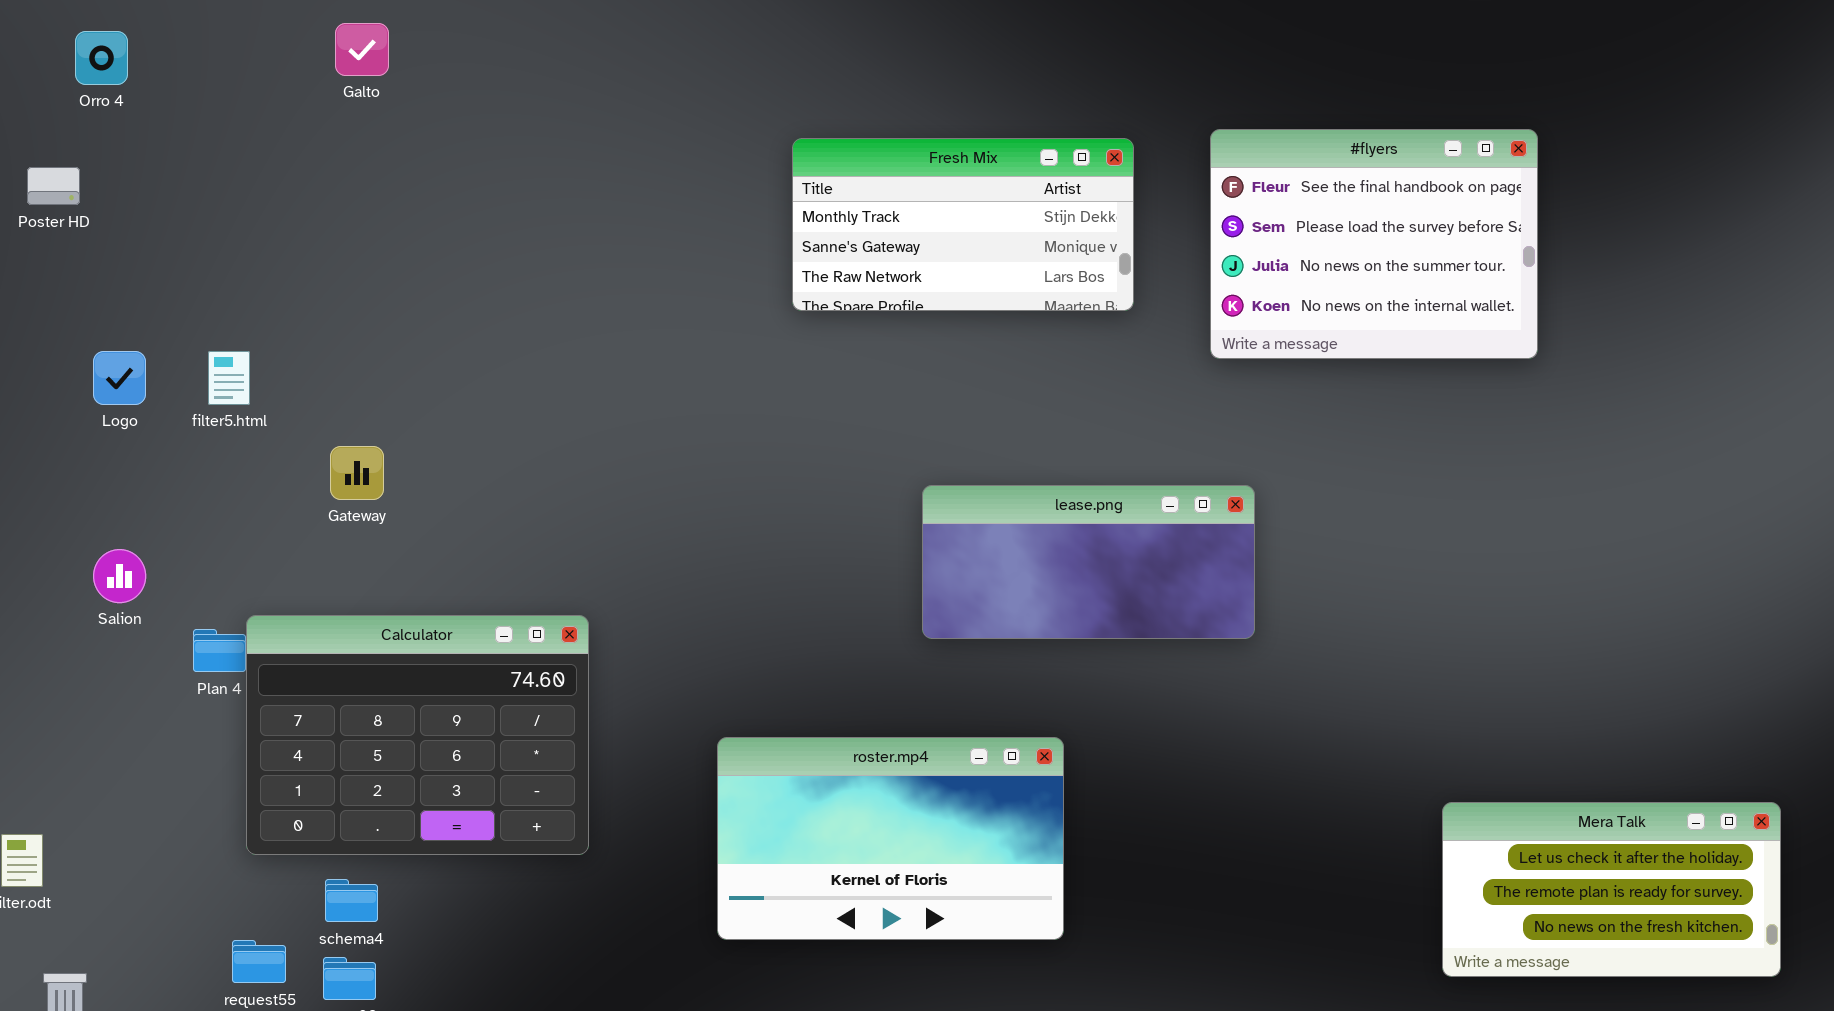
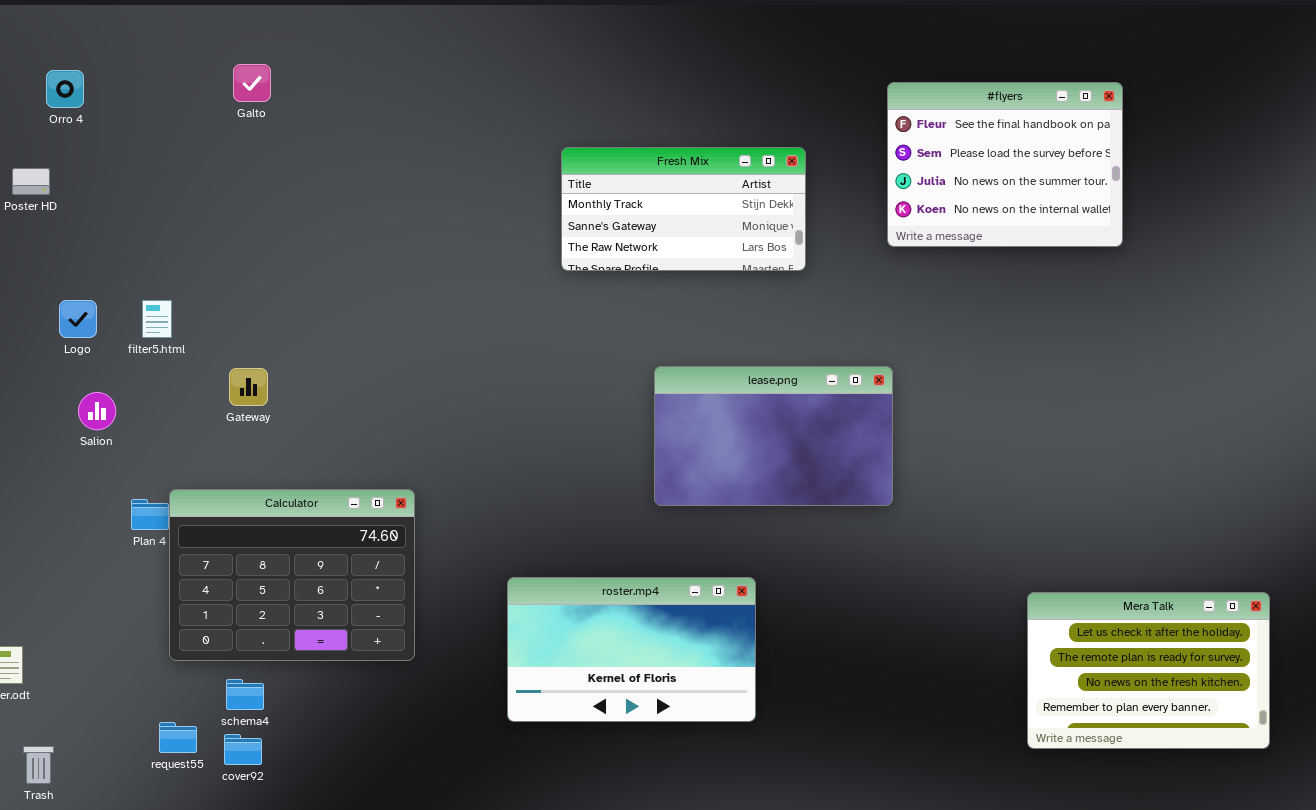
#flyers: [1210,129,1538,359] -> [887,82,1123,247], moved
lease.png: [922,485,1255,639] -> [654,366,893,506], resized
Salion: [93,549,146,603] -> [78,392,116,430], moved
Mera Talk: [1442,802,1781,977] -> [1027,592,1270,749], resized

